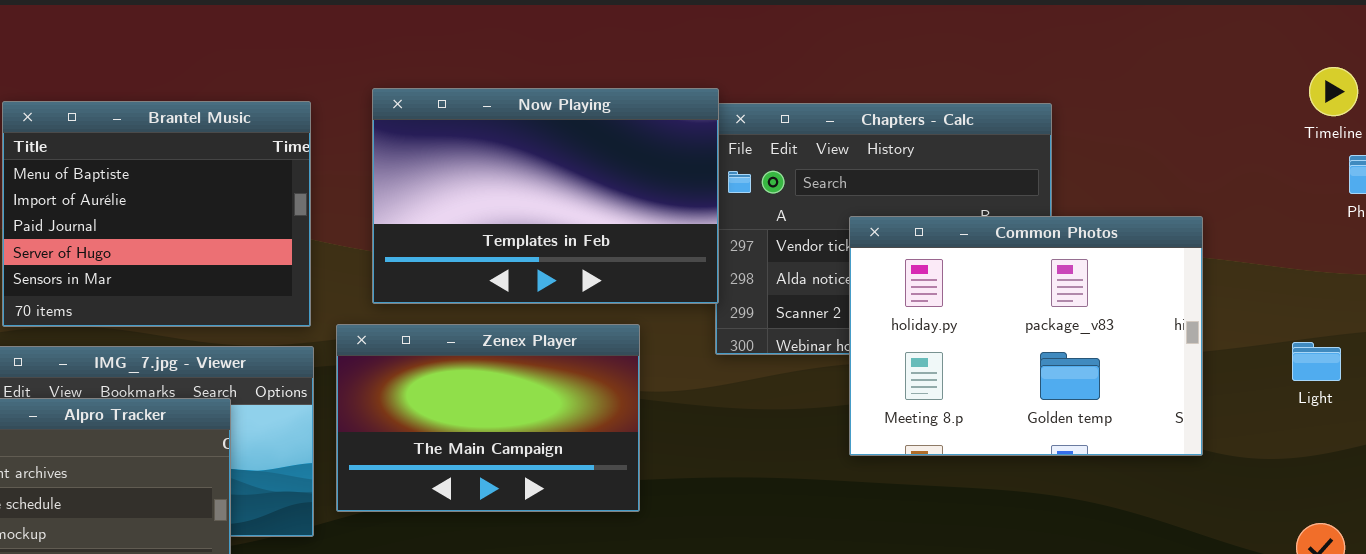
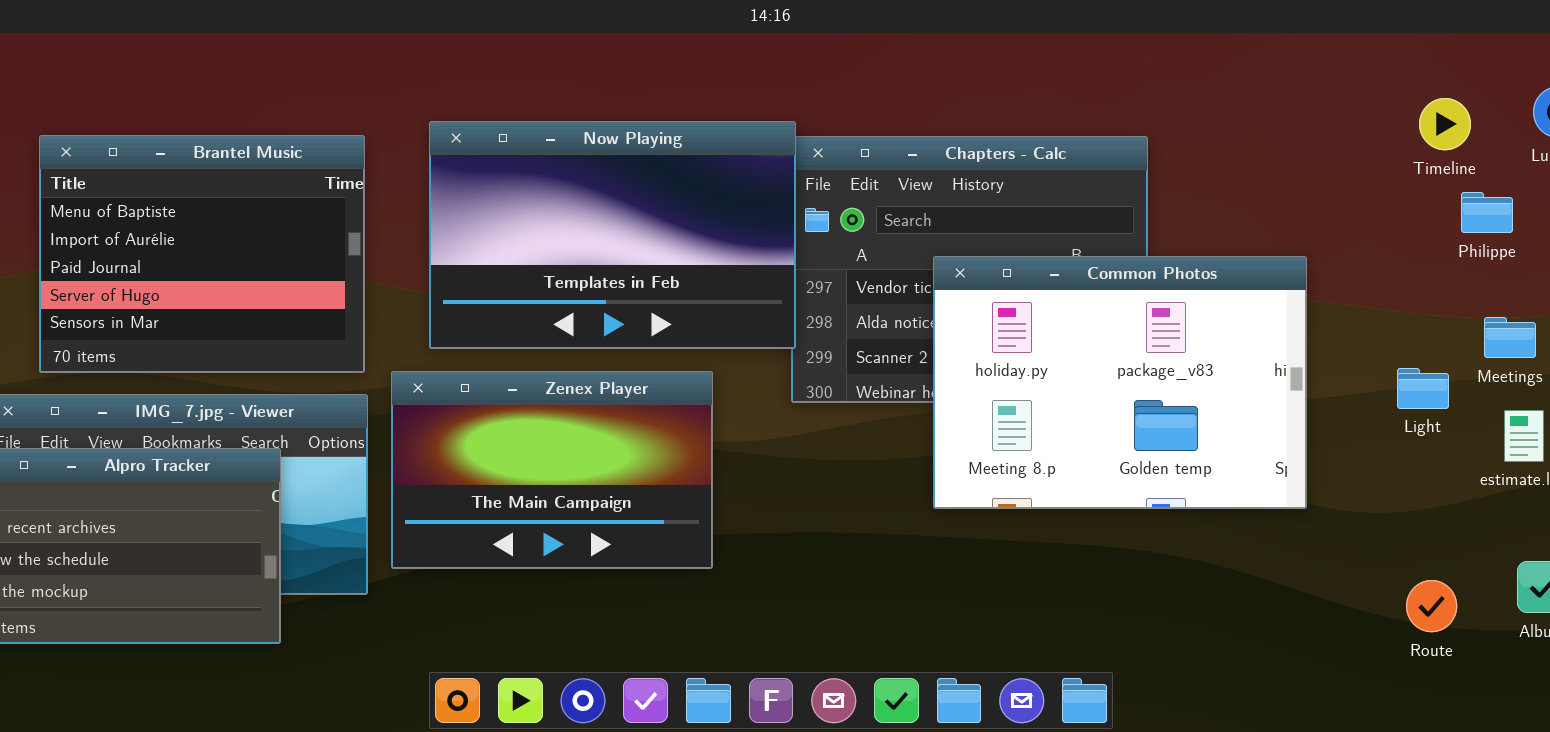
Light: [1292,342,1341,381] -> [1397,368,1449,409], moved

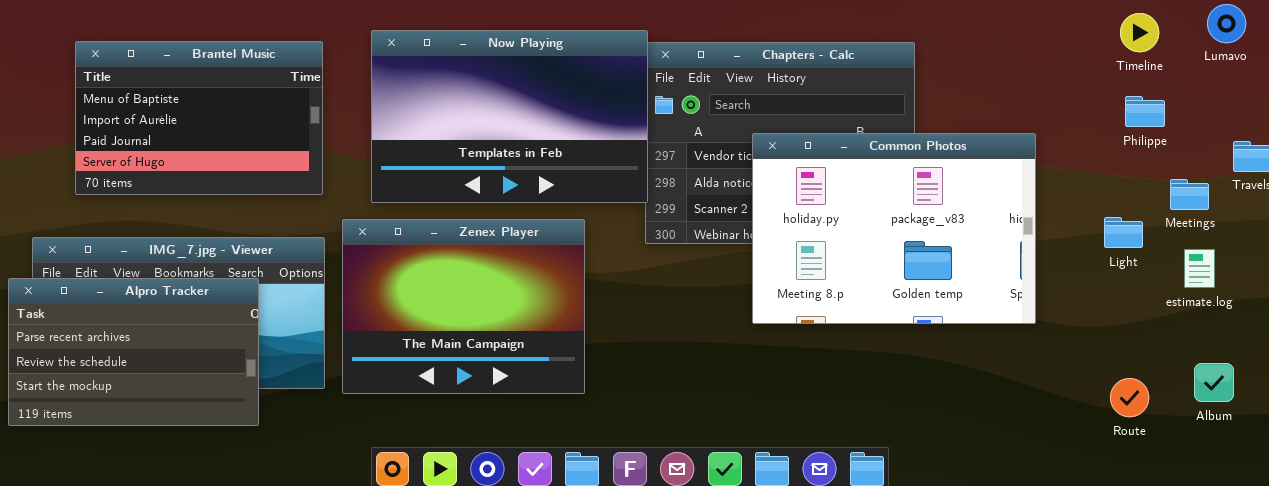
Brantel Music: [39,135,365,373] -> [75,41,323,195], resized
Philippe: [1461,192,1513,233] -> [1125,96,1165,127], moved
Zenex Player: [391,371,713,569] -> [342,219,585,394], resized

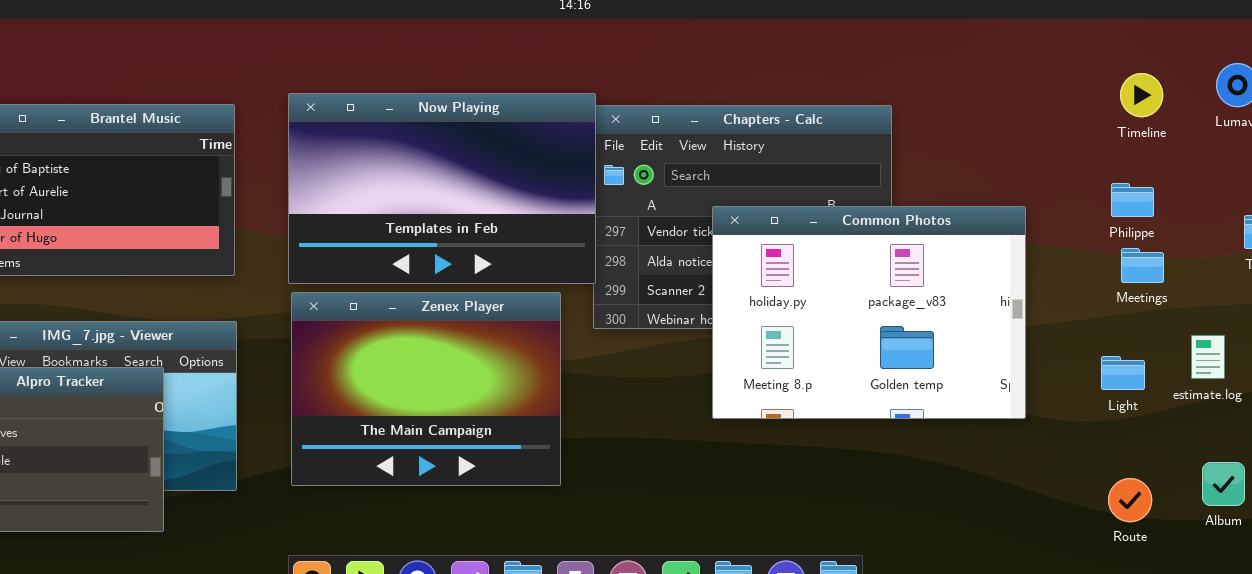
Philippe: [1125,96,1165,127] -> [1111,183,1154,217], moved
Meetings: [1170,179,1209,210] -> [1121,248,1164,283], moved
Light: [1104,217,1143,248] -> [1101,356,1145,390], moved
Zenex Player: [342,219,585,394] -> [291,292,561,486], moved

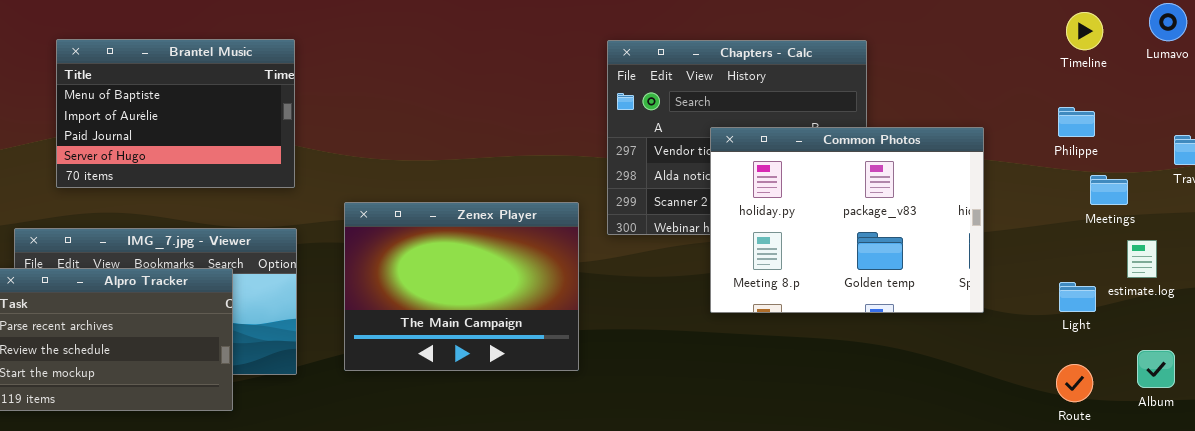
Now Playing: [288,93,596,284] -> none, closed
Meetings: [1121,248,1164,283] -> [1090,175,1128,205], moved
Light: [1101,356,1145,390] -> [1059,282,1096,312], moved

